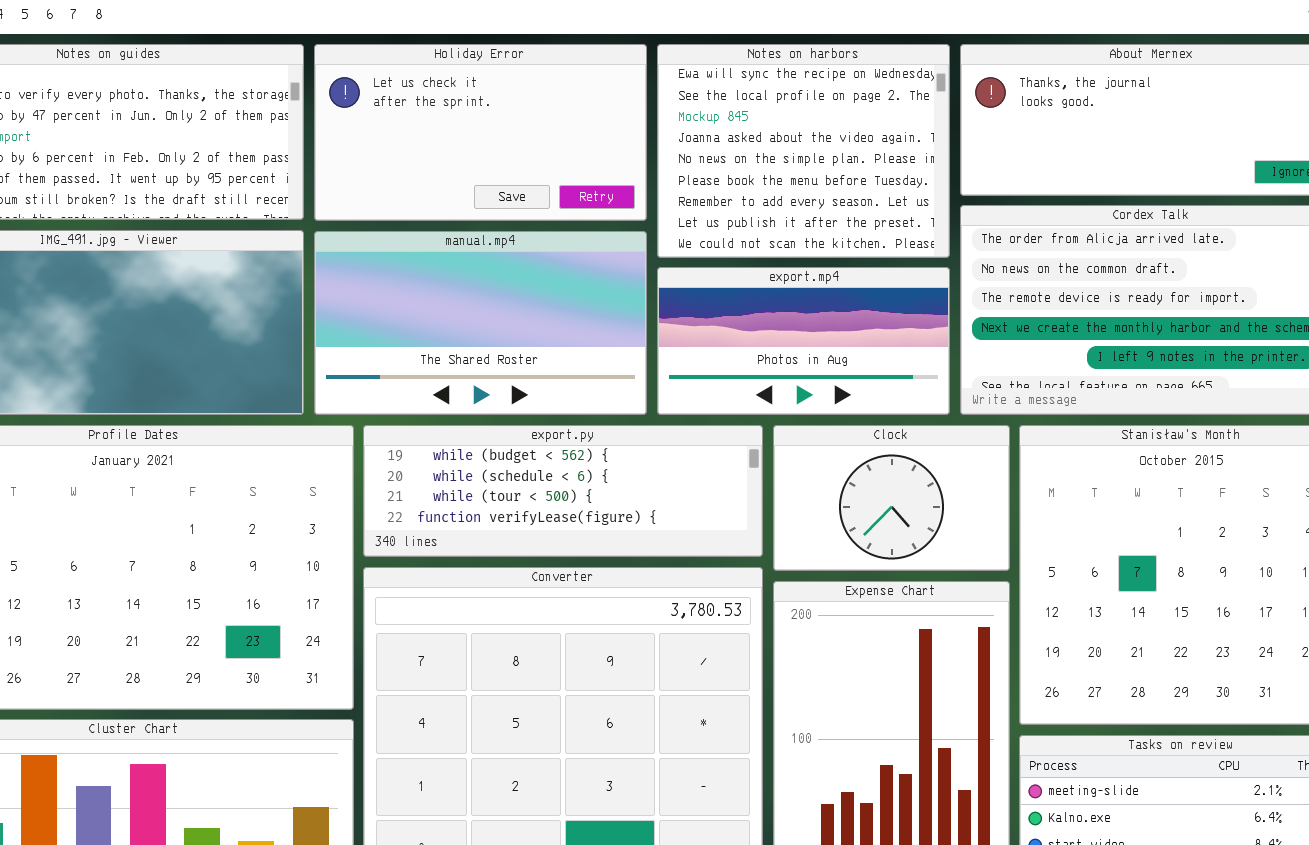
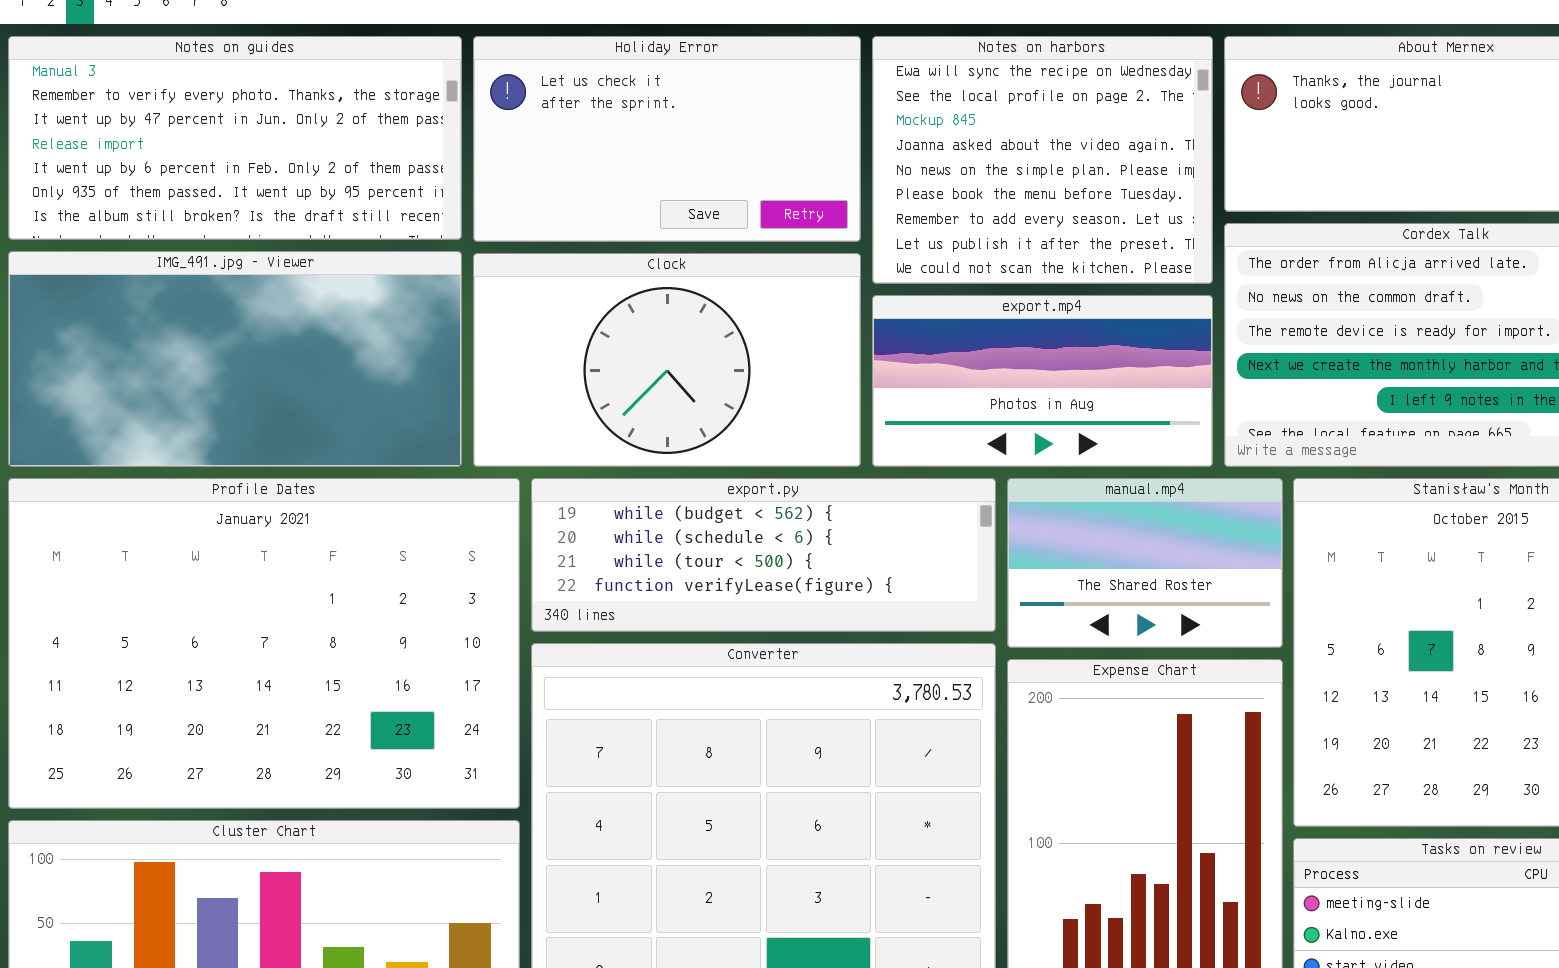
manual.mp4: [314,231,647,415] -> [1007,478,1283,648], moved, resized
Clock: [773,425,1010,571] -> [473,253,861,467], moved, resized

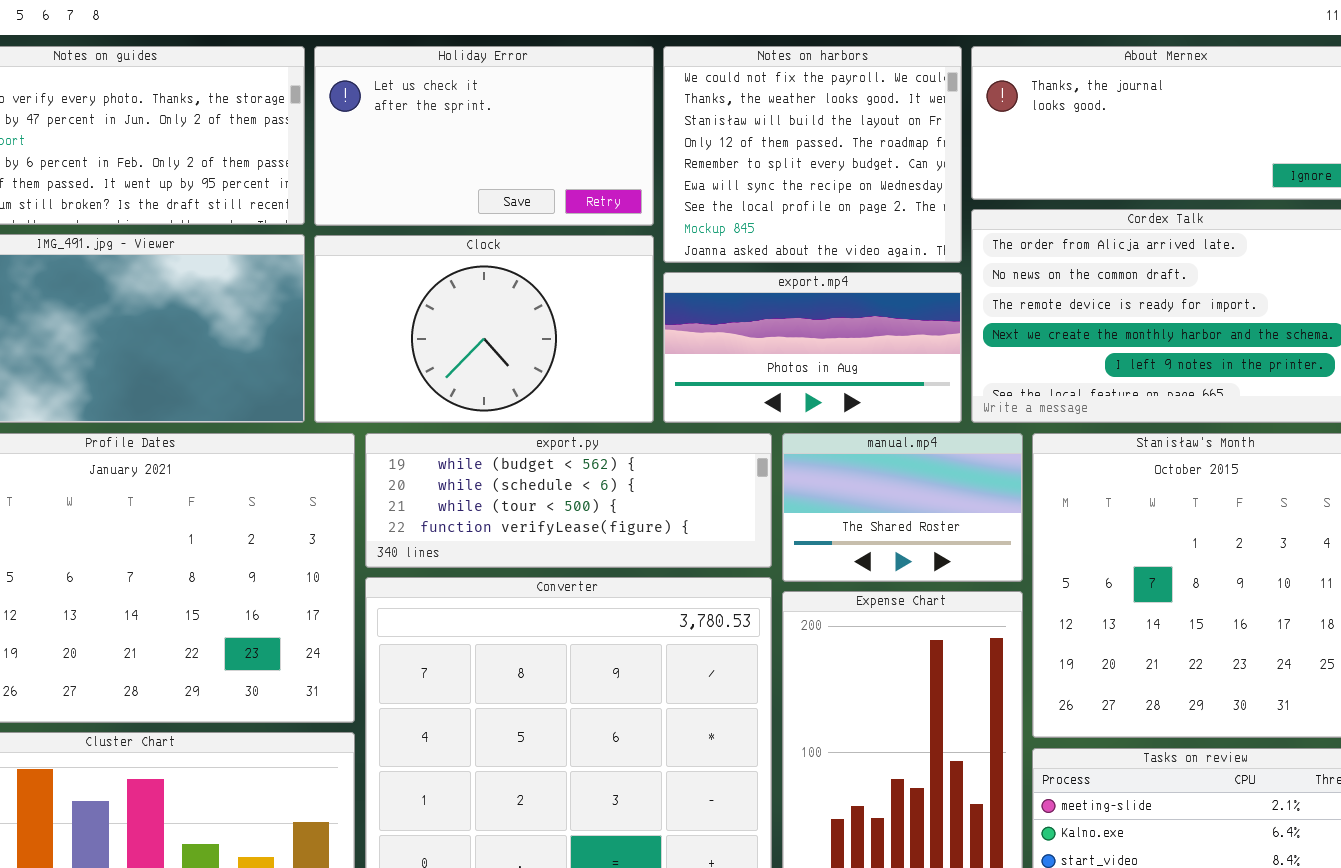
Notes on harbors: [872,36,1213,284] -> [663,46,962,263], scrolled up 5 rows

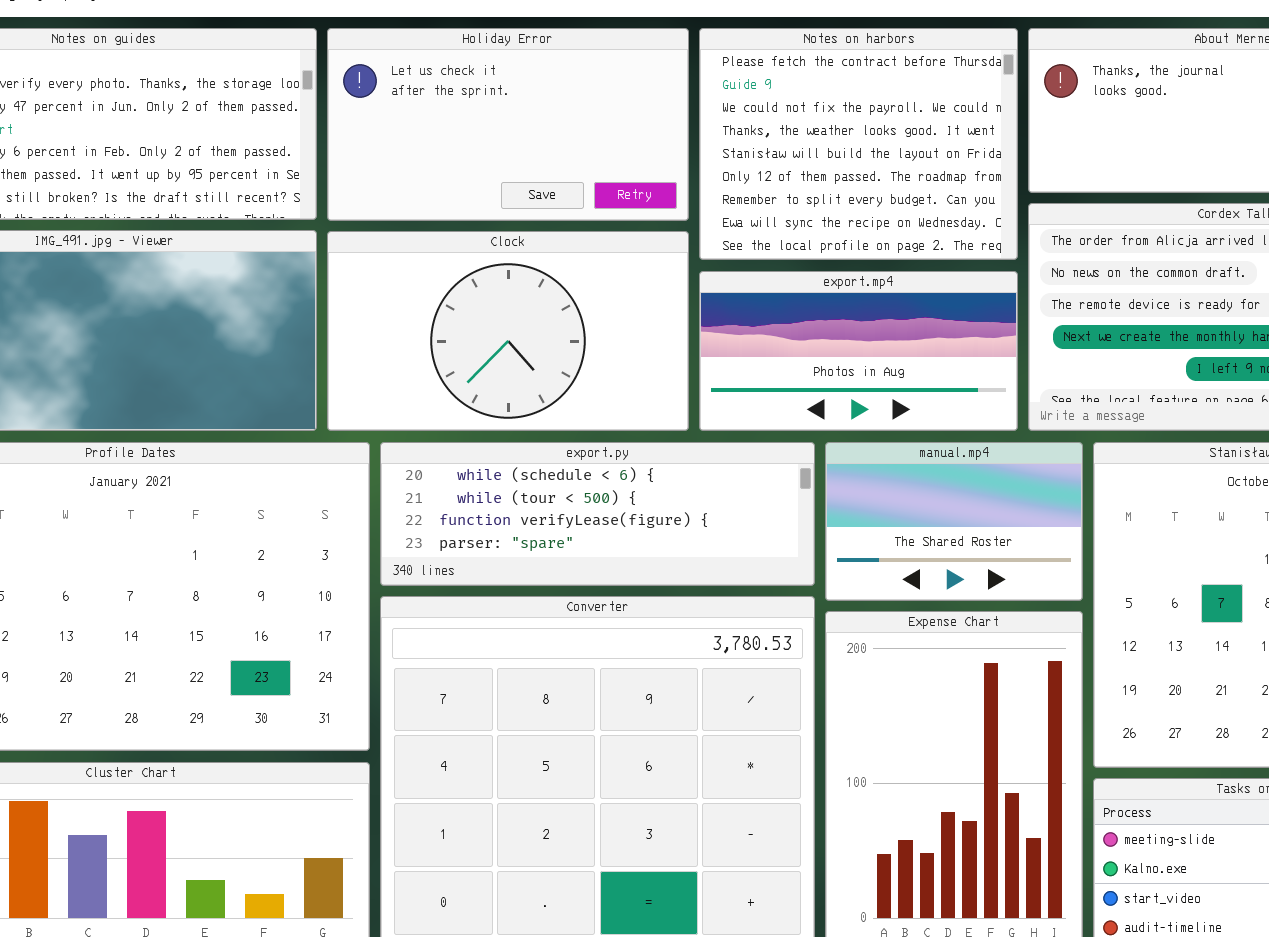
Notes on harbors: [663,46,962,263] -> [699,28,1018,260], scrolled up 2 rows
export.py: [365,433,772,568] -> [380,442,815,586], scrolled down 1 row

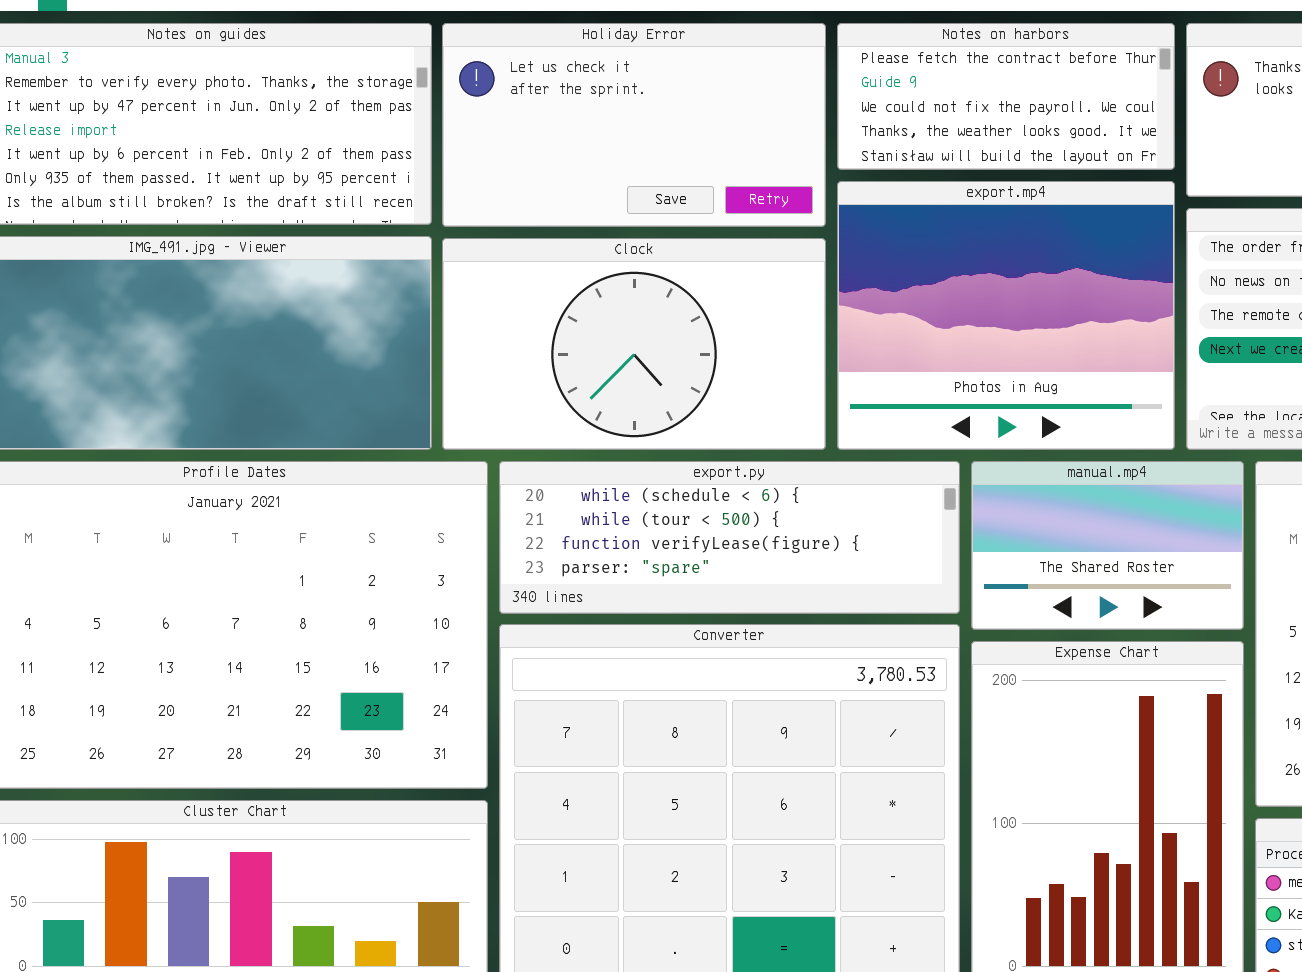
Notes on harbors: [699,28,1018,260] -> [837,23,1175,170], resized
export.mp4: [699,271,1018,431] -> [837,181,1175,450], resized

